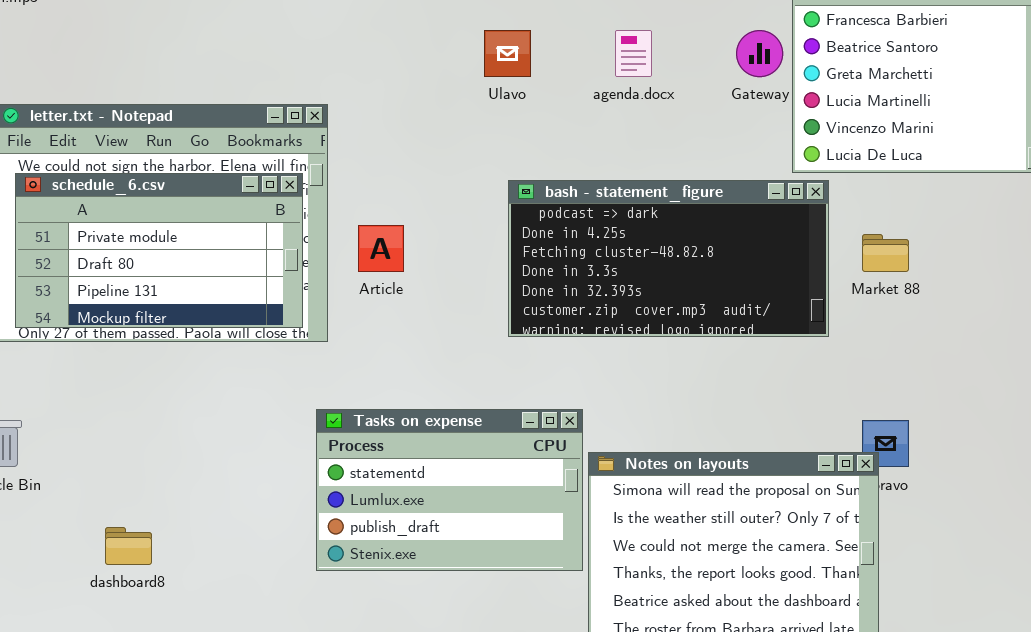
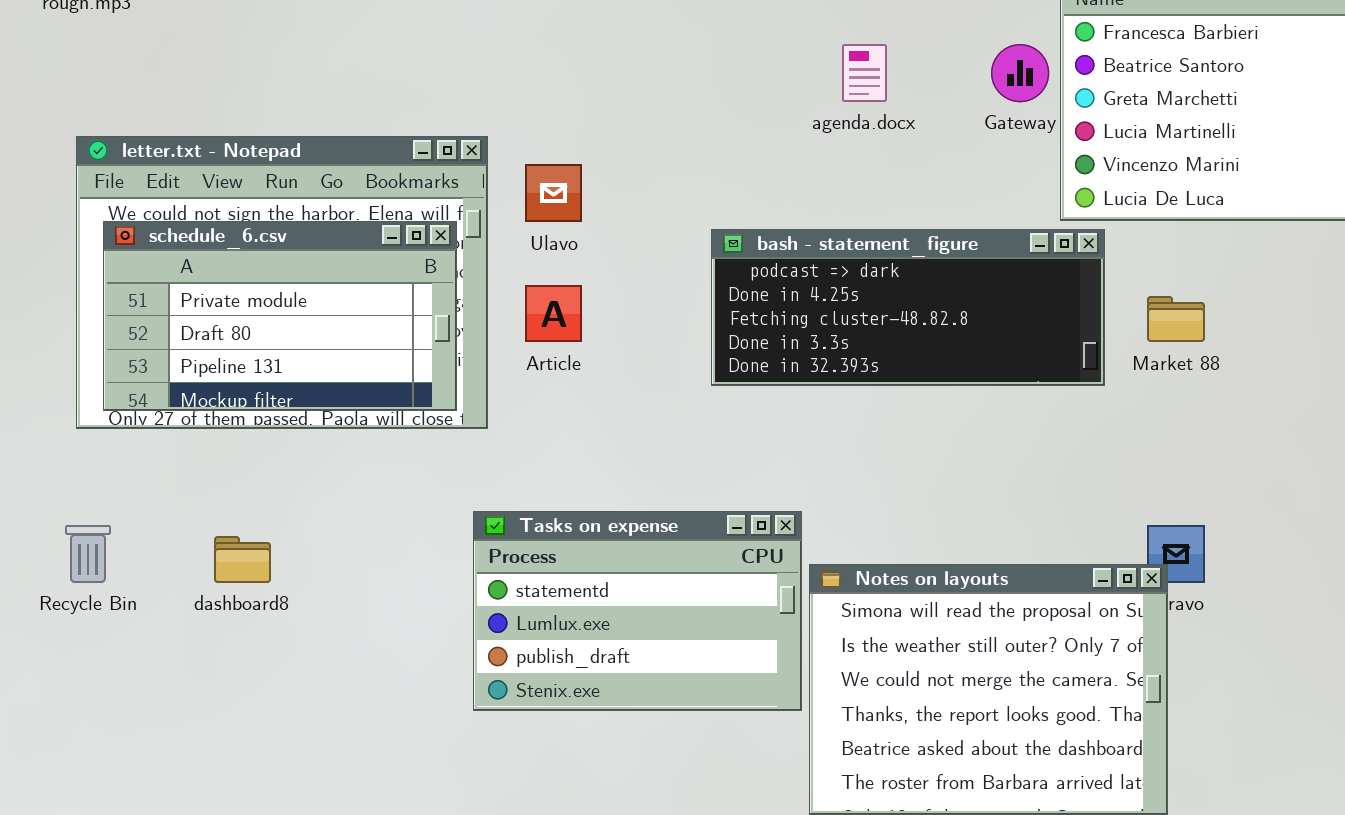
Ulavo: [484,30,531,77] -> [525,164,582,222], moved
bash - statement_figure: [508,180,829,337] -> [711,229,1105,386], resized
dashboard8: [105,527,152,565] -> [214,536,271,583], moved

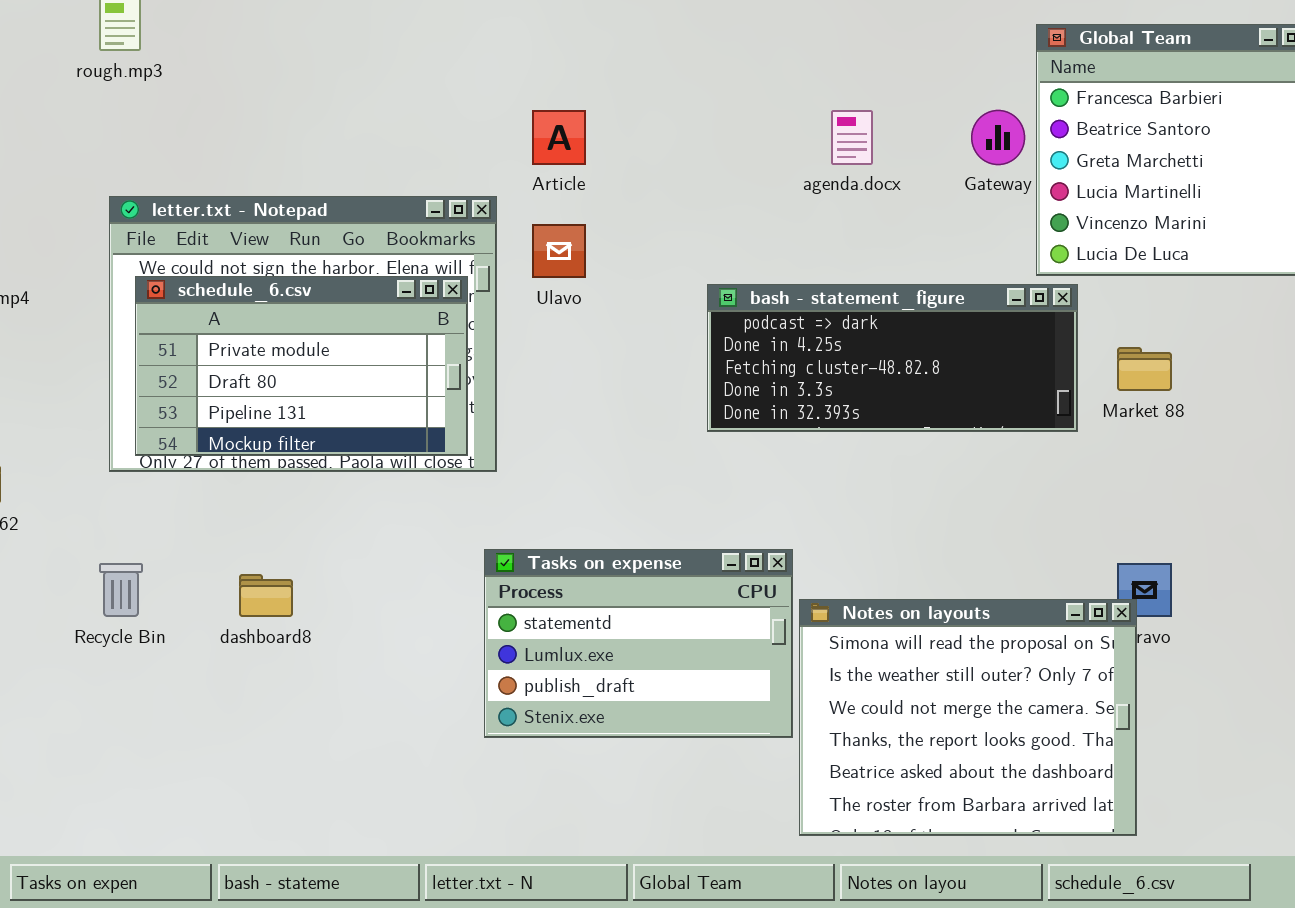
Article: [525,285,582,342] -> [532,110,586,165], moved

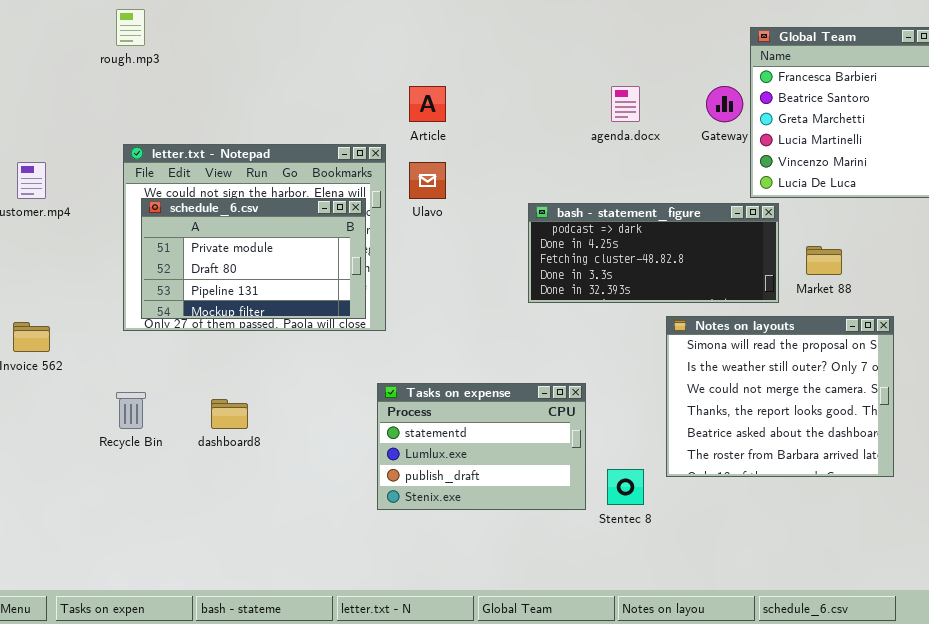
Notes on layouts: [799,599,1137,836] -> [666,316,894,477], moved

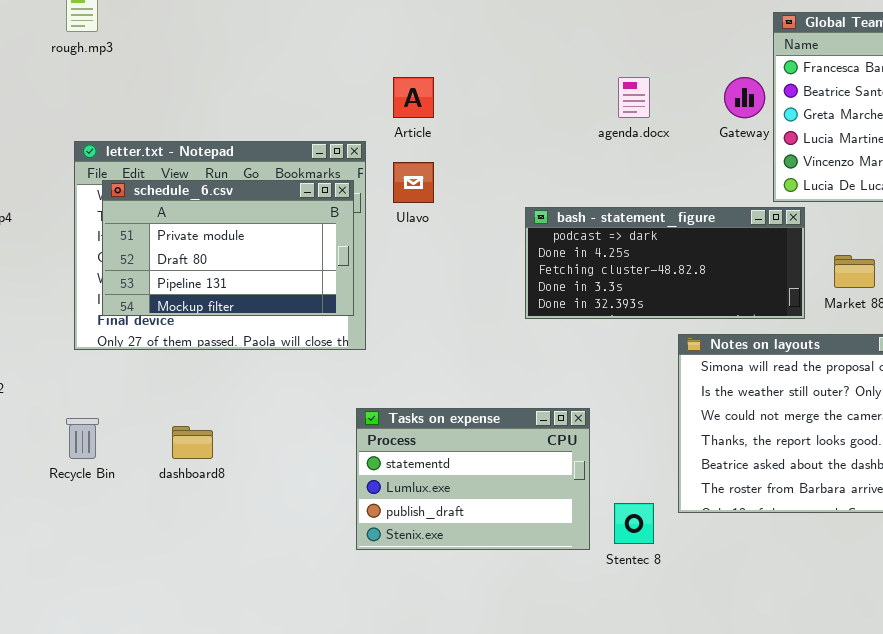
schedule_6.csv: [141,198,366,319] -> [102,180,354,316], moved

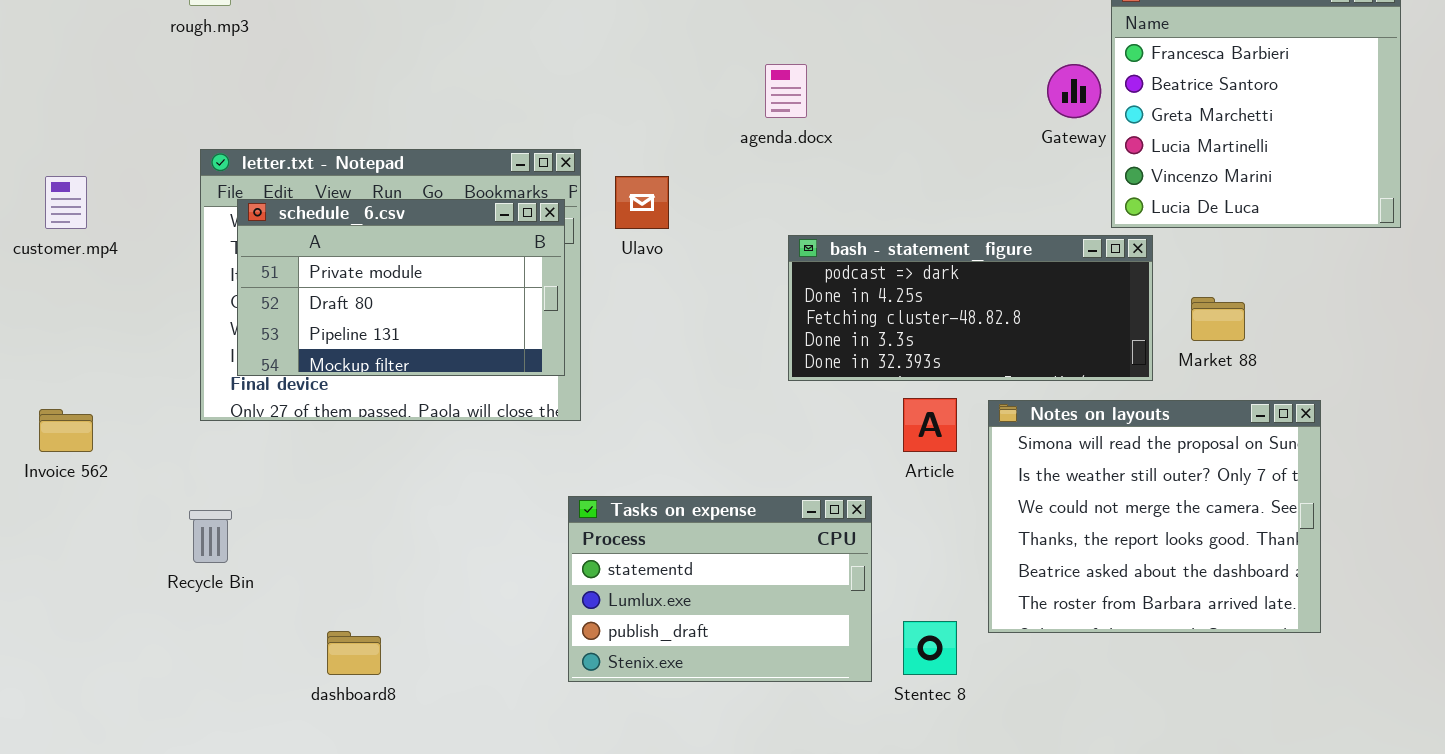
Article: [393,77,434,118] -> [903,398,957,452], moved
agenda.docx: [618,77,650,118] -> [765,64,807,118], moved
dashboard8: [172,426,213,459] -> [327,631,381,675], moved

